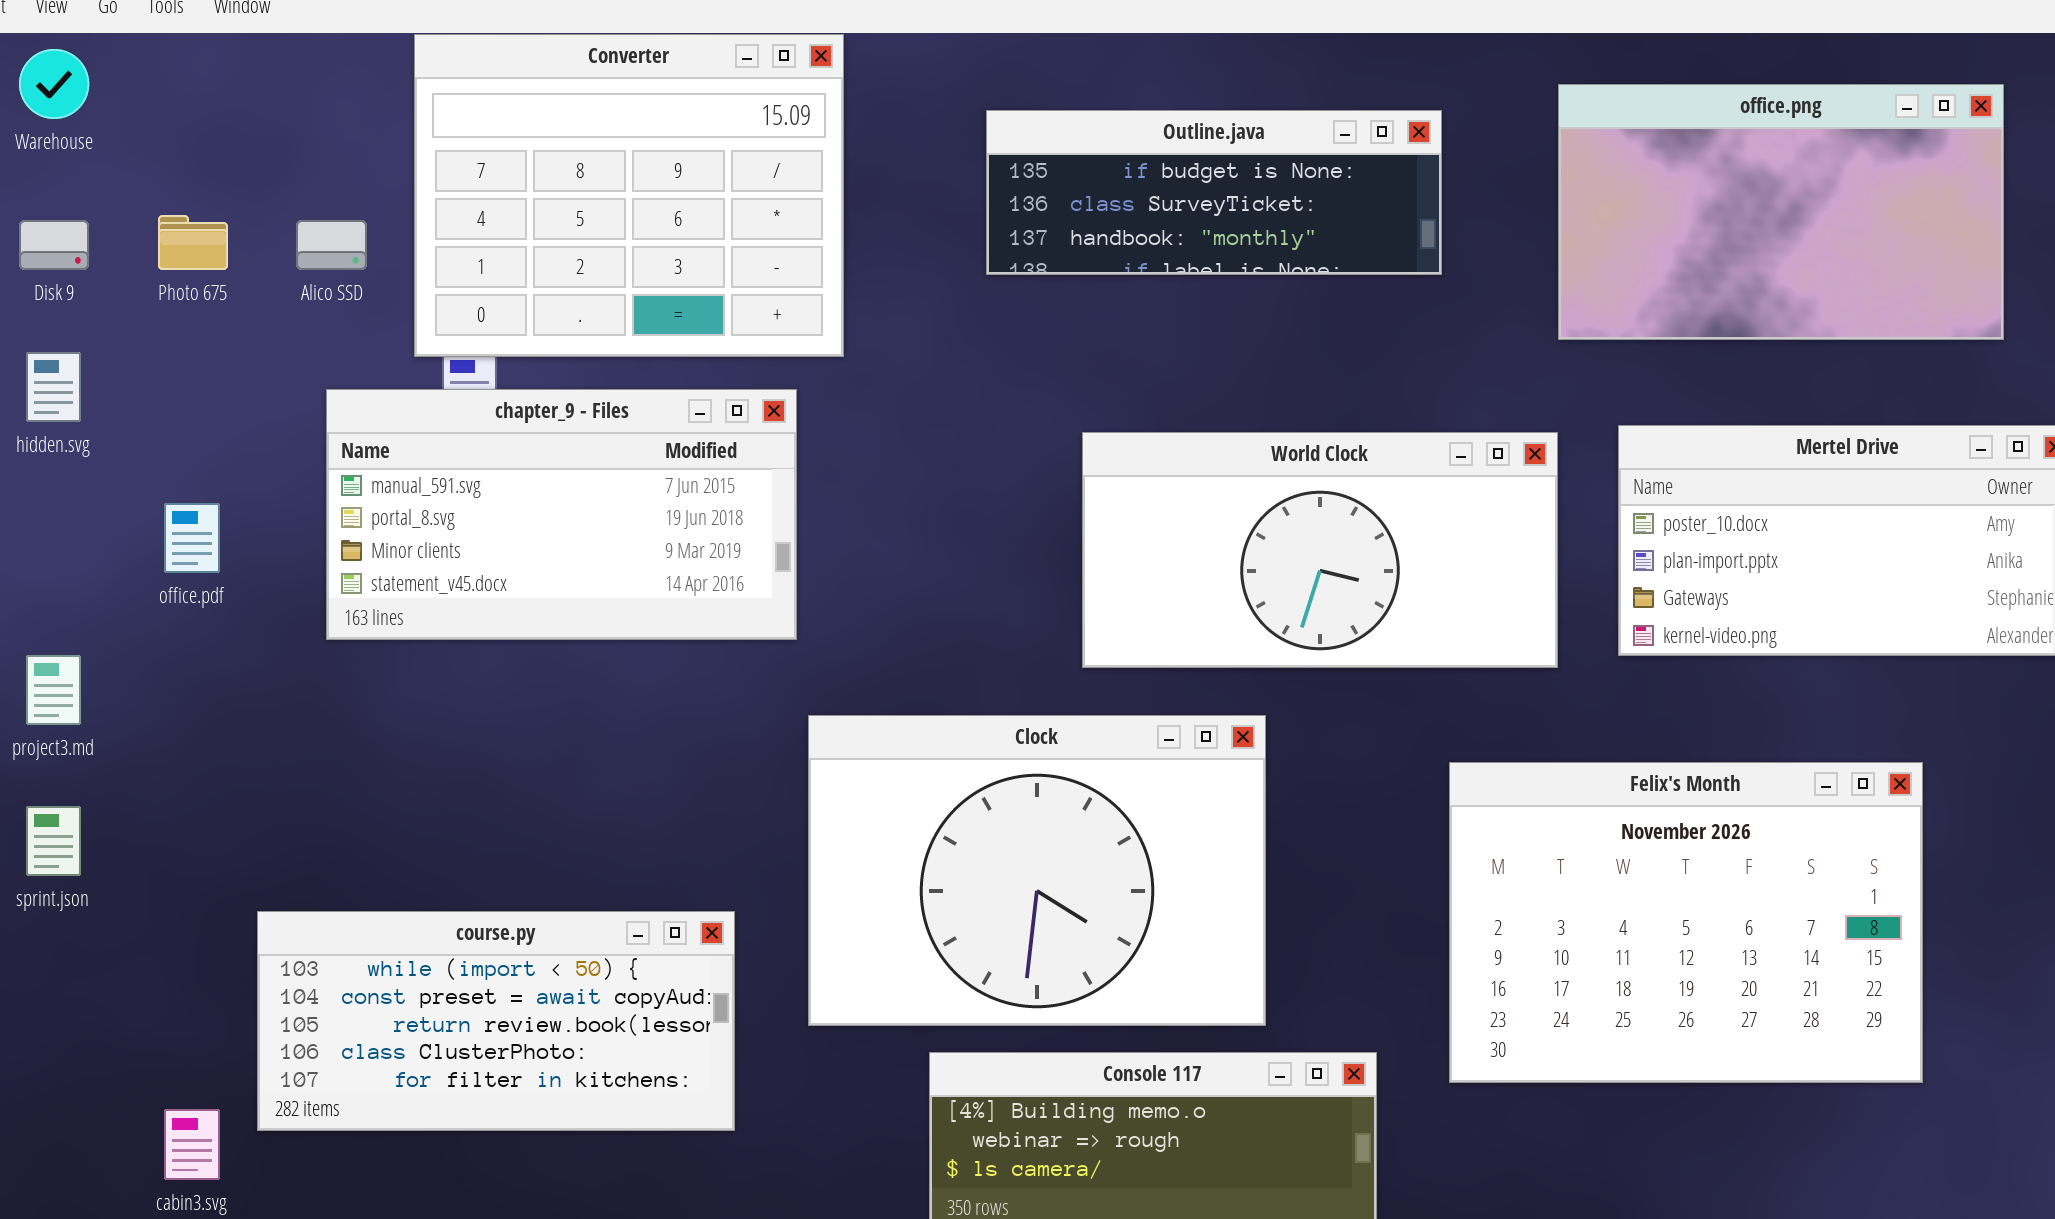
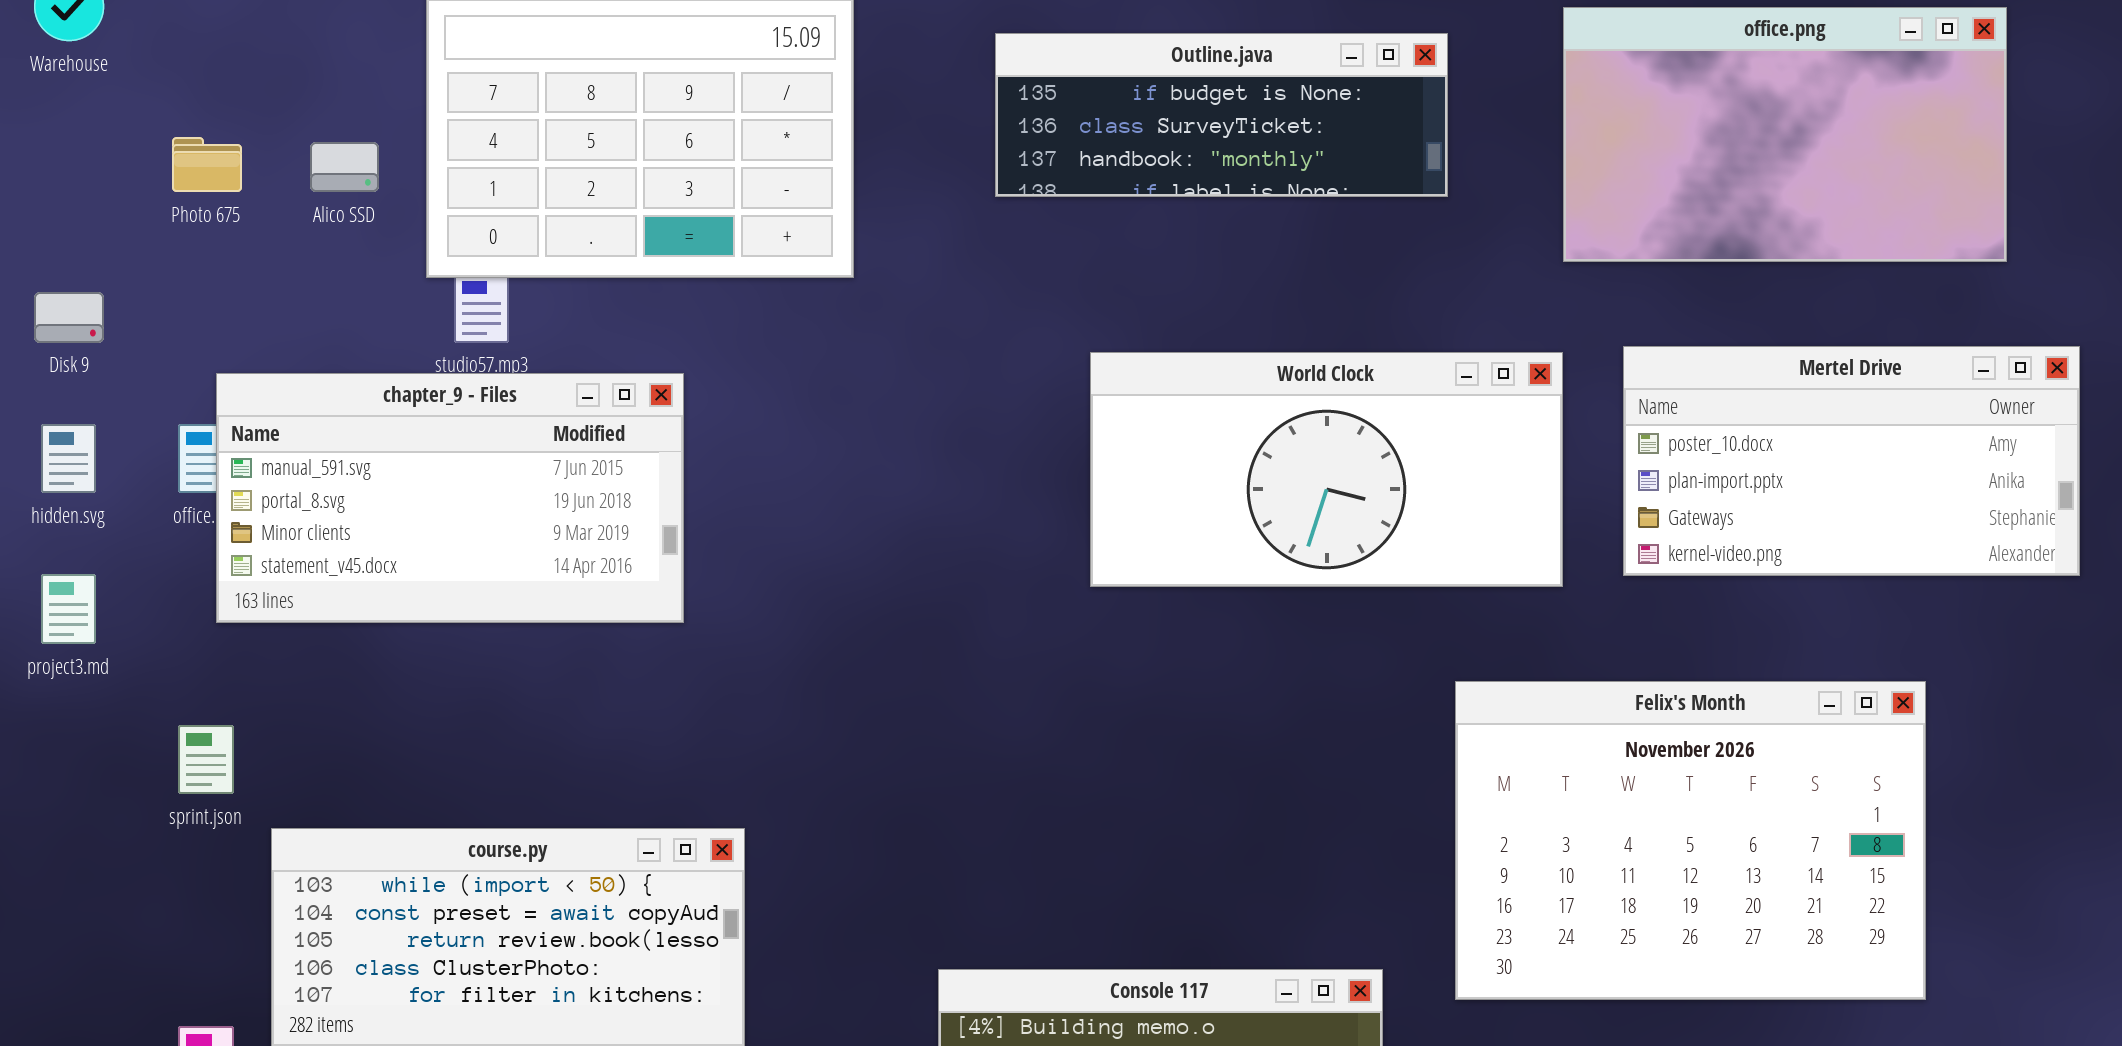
Disk 9: [19,220,89,270] -> [34,292,104,343], moved
hidden.svg: [26,352,81,422] -> [41,424,96,493], moved
chapter_9 - Files: [326,389,797,640] -> [216,373,684,623], moved
Clock: [808,715,1266,1026] -> none, closed
sprint.json: [26,806,81,876] -> [178,725,234,794], moved

